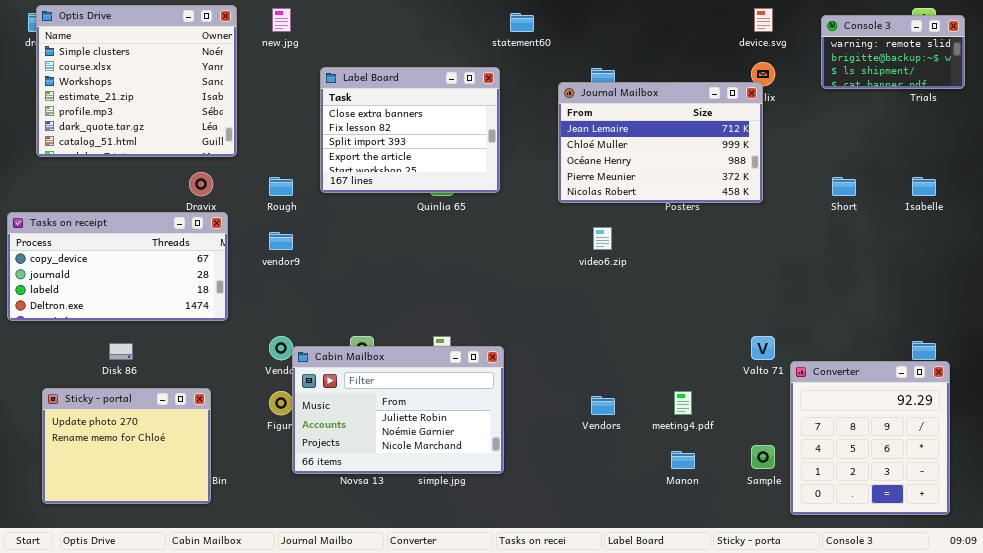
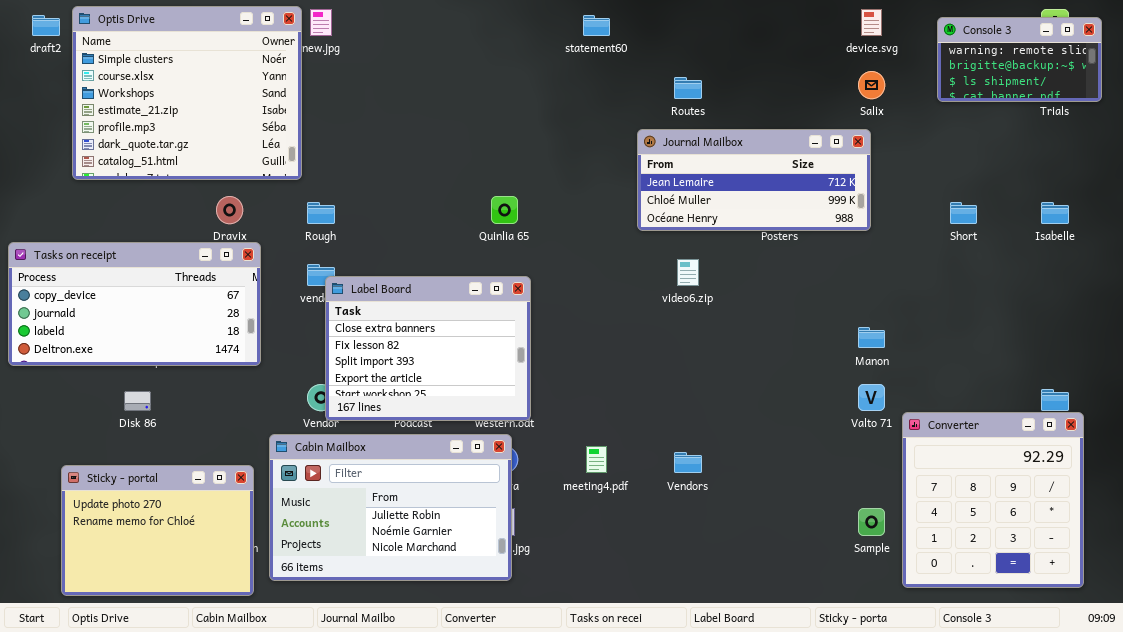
Optis Drive: [36,5,237,157] -> [72,6,302,180], moved
Label Board: [320,67,500,193] -> [325,276,531,421], moved
Journal Mailbox: [558,82,763,203] -> [637,129,871,231], resized
Cabin Mailbox: [292,346,504,474] -> [269,434,512,581], moved
Sticky - portal: [42,388,211,504] -> [61,465,254,596], moved
meeting4.pdf: [674,391,692,415] -> [586,446,607,473], moved
Manon: [671,451,695,469] -> [858,327,885,348], moved

